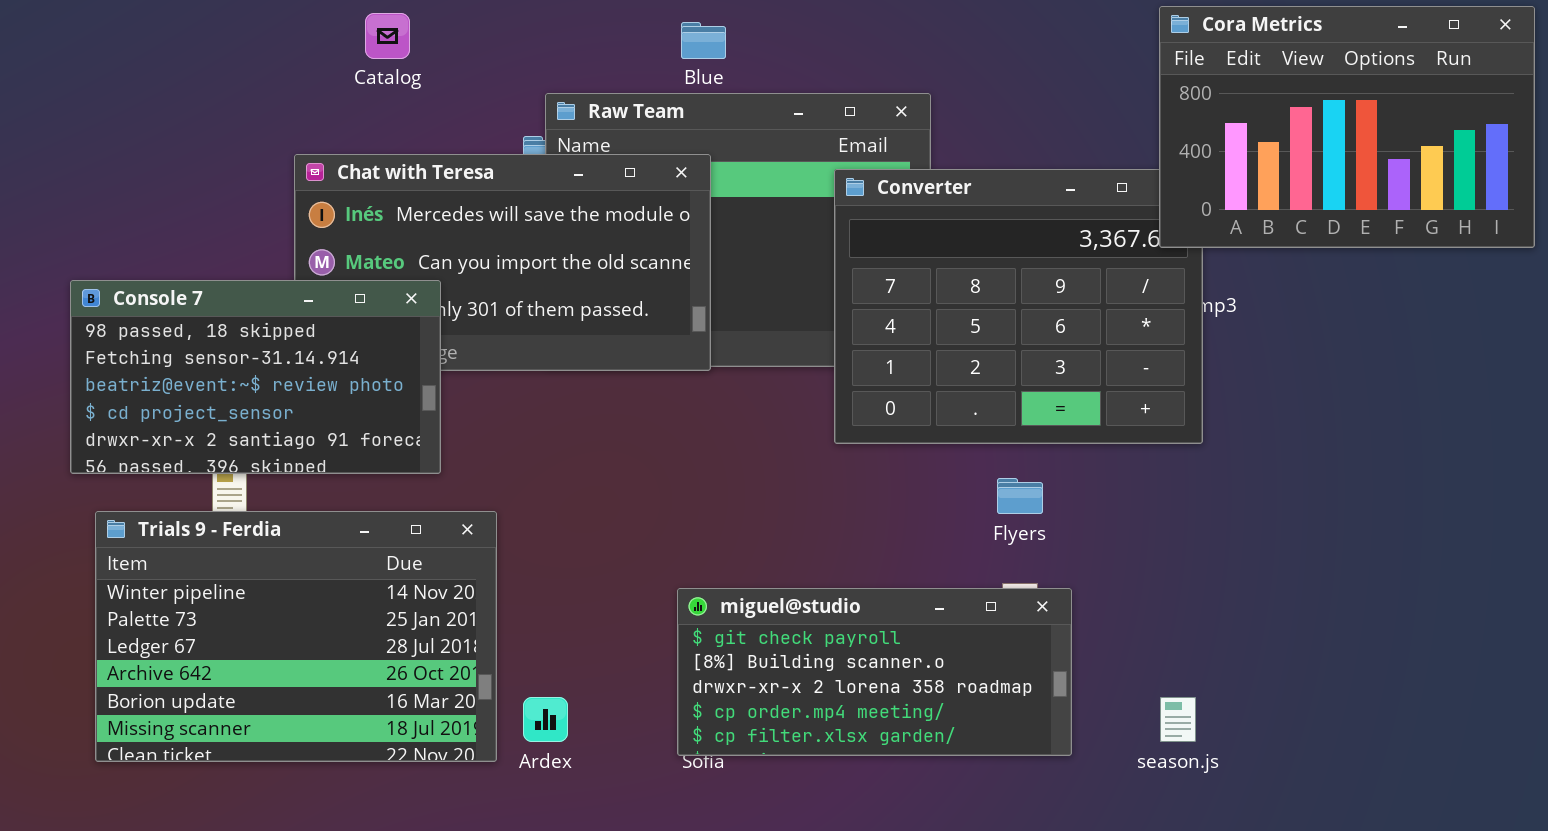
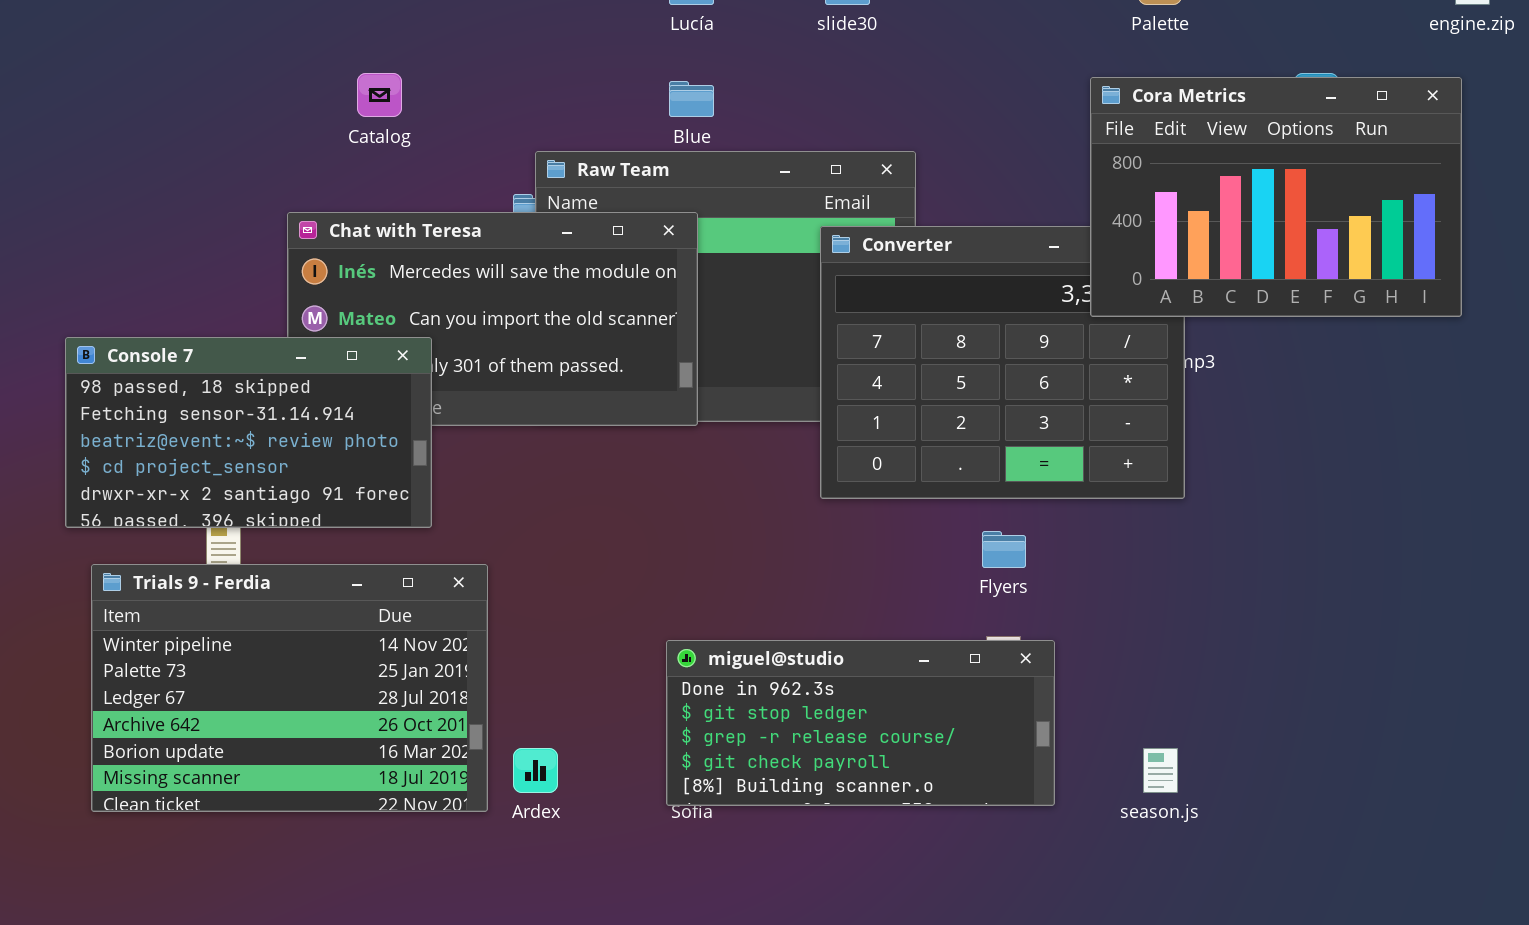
Cora Metrics: [1159,6,1535,248] -> [1090,77,1462,317], moved
miguel@studio: [677,588,1072,756] -> [666,640,1055,806], scrolled up 3 rows

